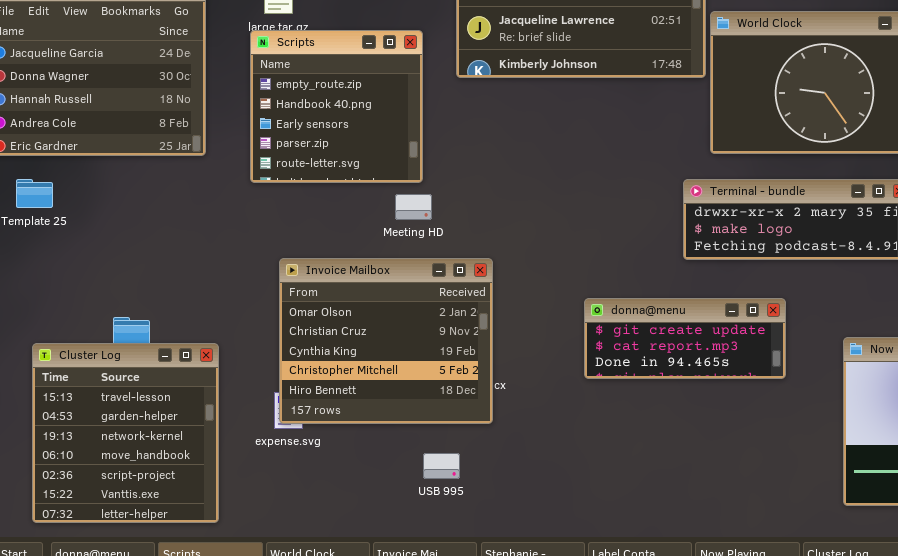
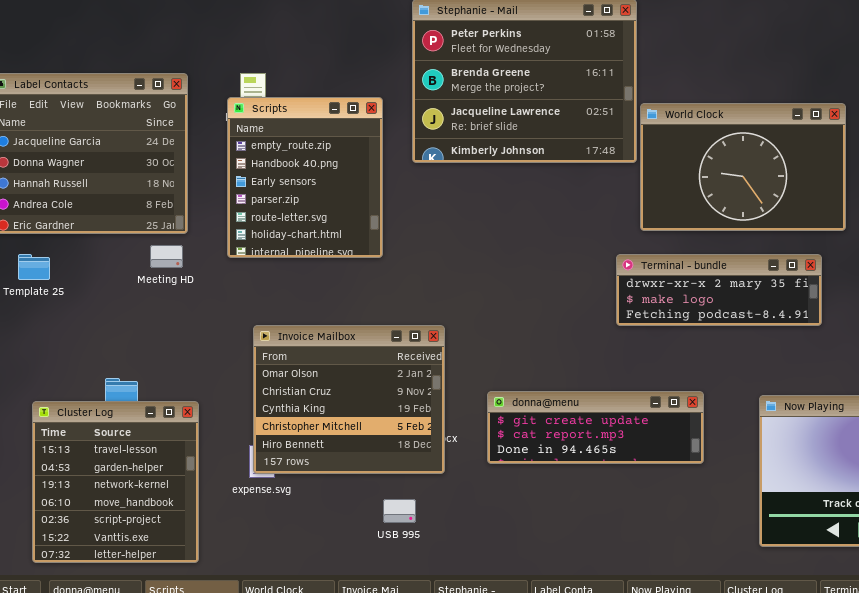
Scripts: [250,30,423,183] -> [227,97,383,258], resized
Meeting HD: [395,194,432,220] -> [150,245,183,268], moved
donna@menu: [584,298,786,379] -> [487,391,704,464], moved, resized

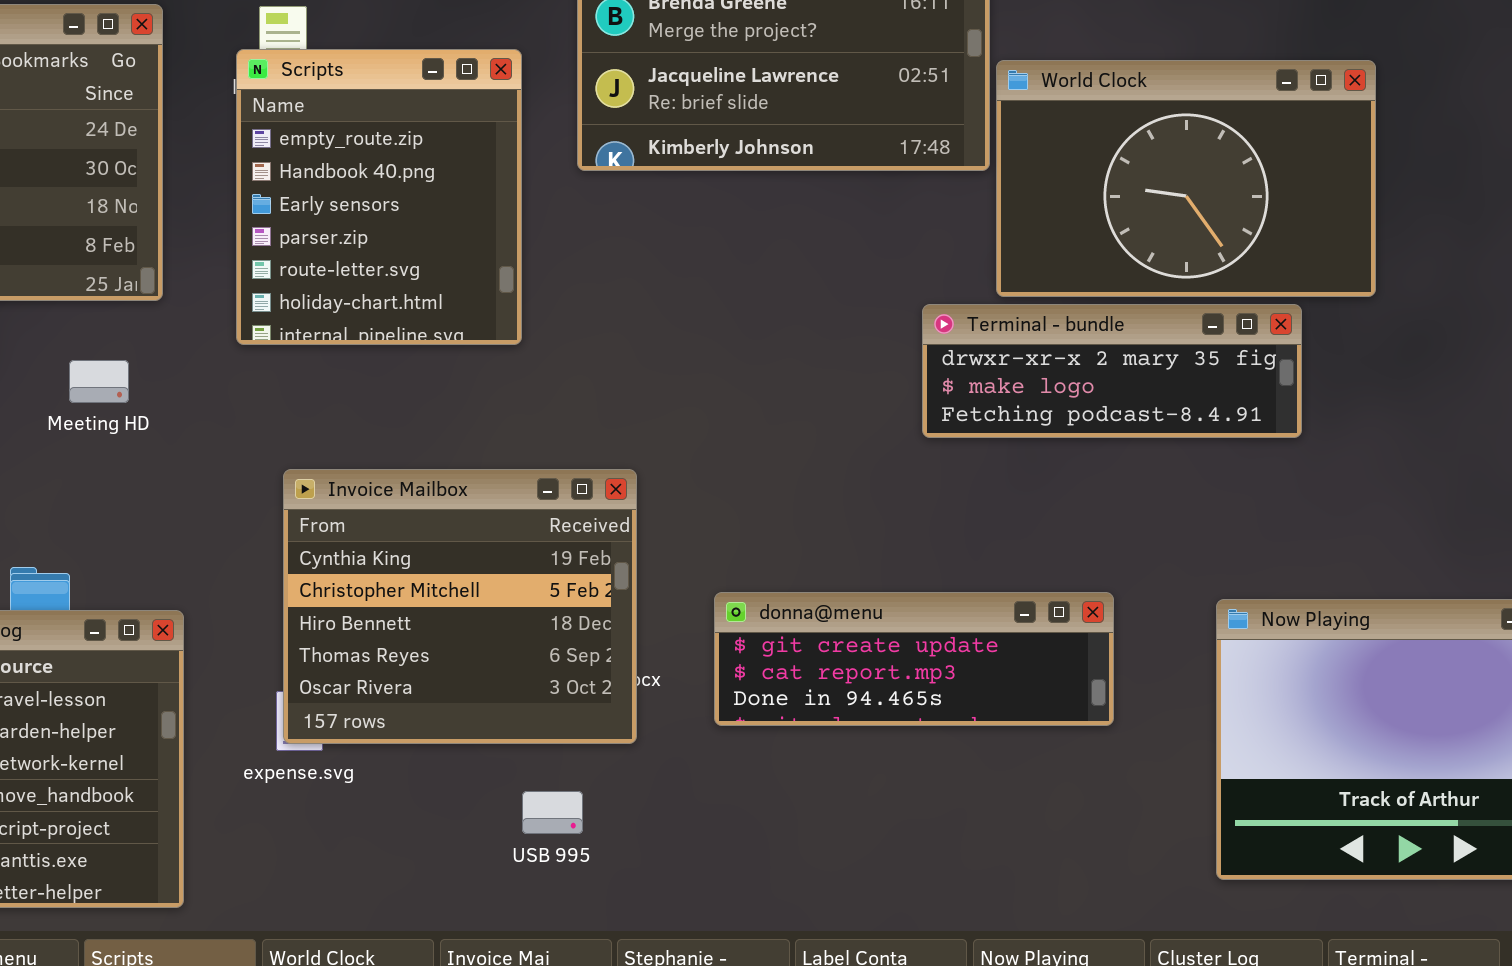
Meeting HD: [150,245,183,268] -> [69,360,129,403], moved
Terminal - bundle: [616,254,822,326] -> [922,304,1302,438], moved
Invoice Mailbox: [253,325,445,474] -> [283,469,637,744], scrolled down 2 rows

